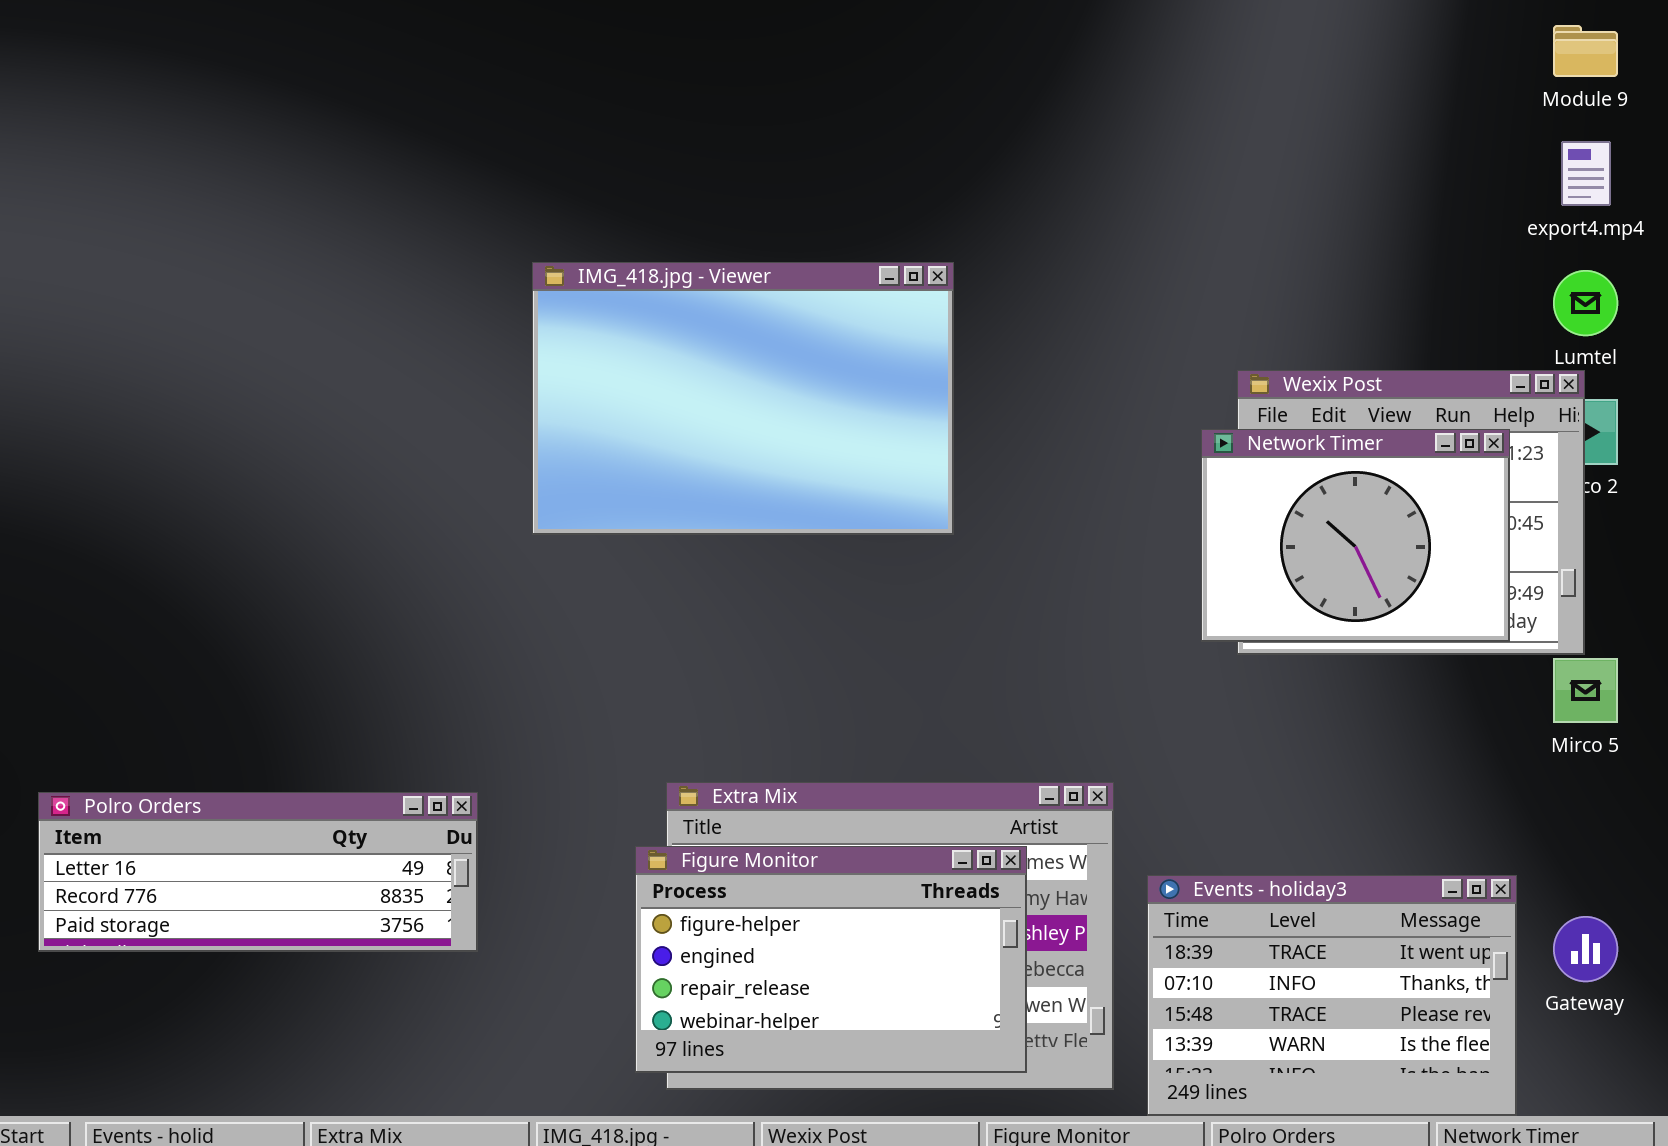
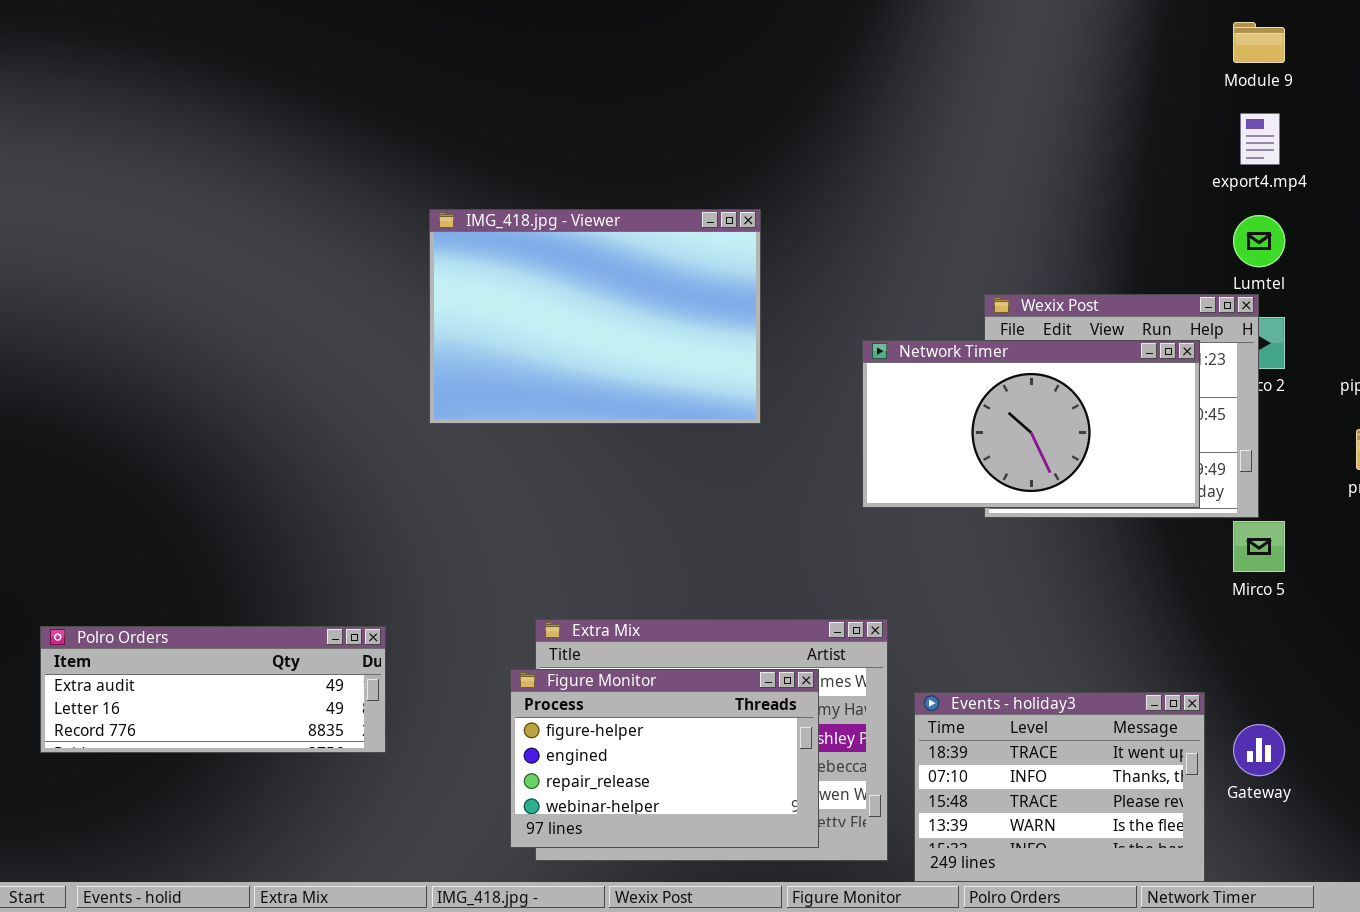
Network Timer: [1201,429,1510,642] -> [862,340,1200,508], resized
Polro Orders: [38,792,478,952] -> [40,626,386,753], scrolled up 1 row

